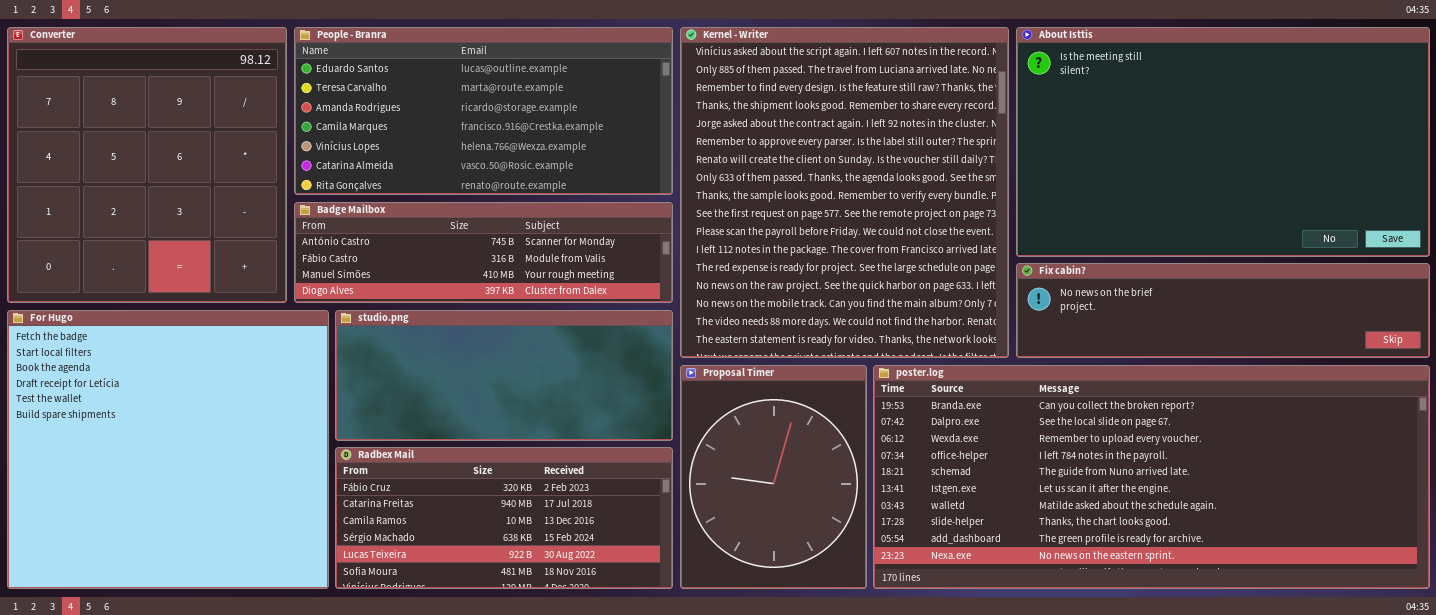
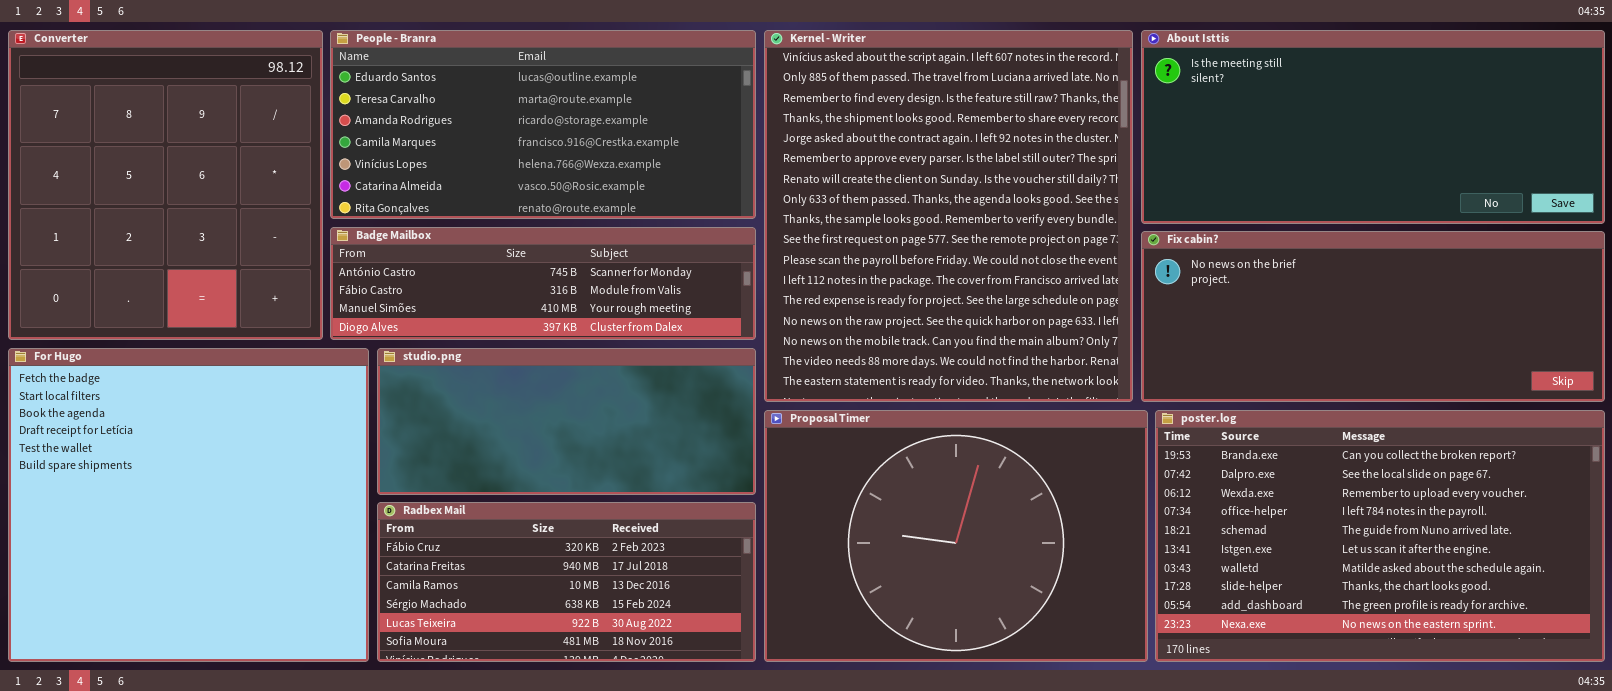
About Isttis: [1016,27,1430,257] -> [1141,30,1605,224], resized
Fix cabin?: [1016,263,1430,358] -> [1141,231,1605,402], resized
Proposal Timer: [680,365,867,589] -> [764,410,1148,662], resized
poster.log: [873,365,1430,589] -> [1155,410,1605,662], resized

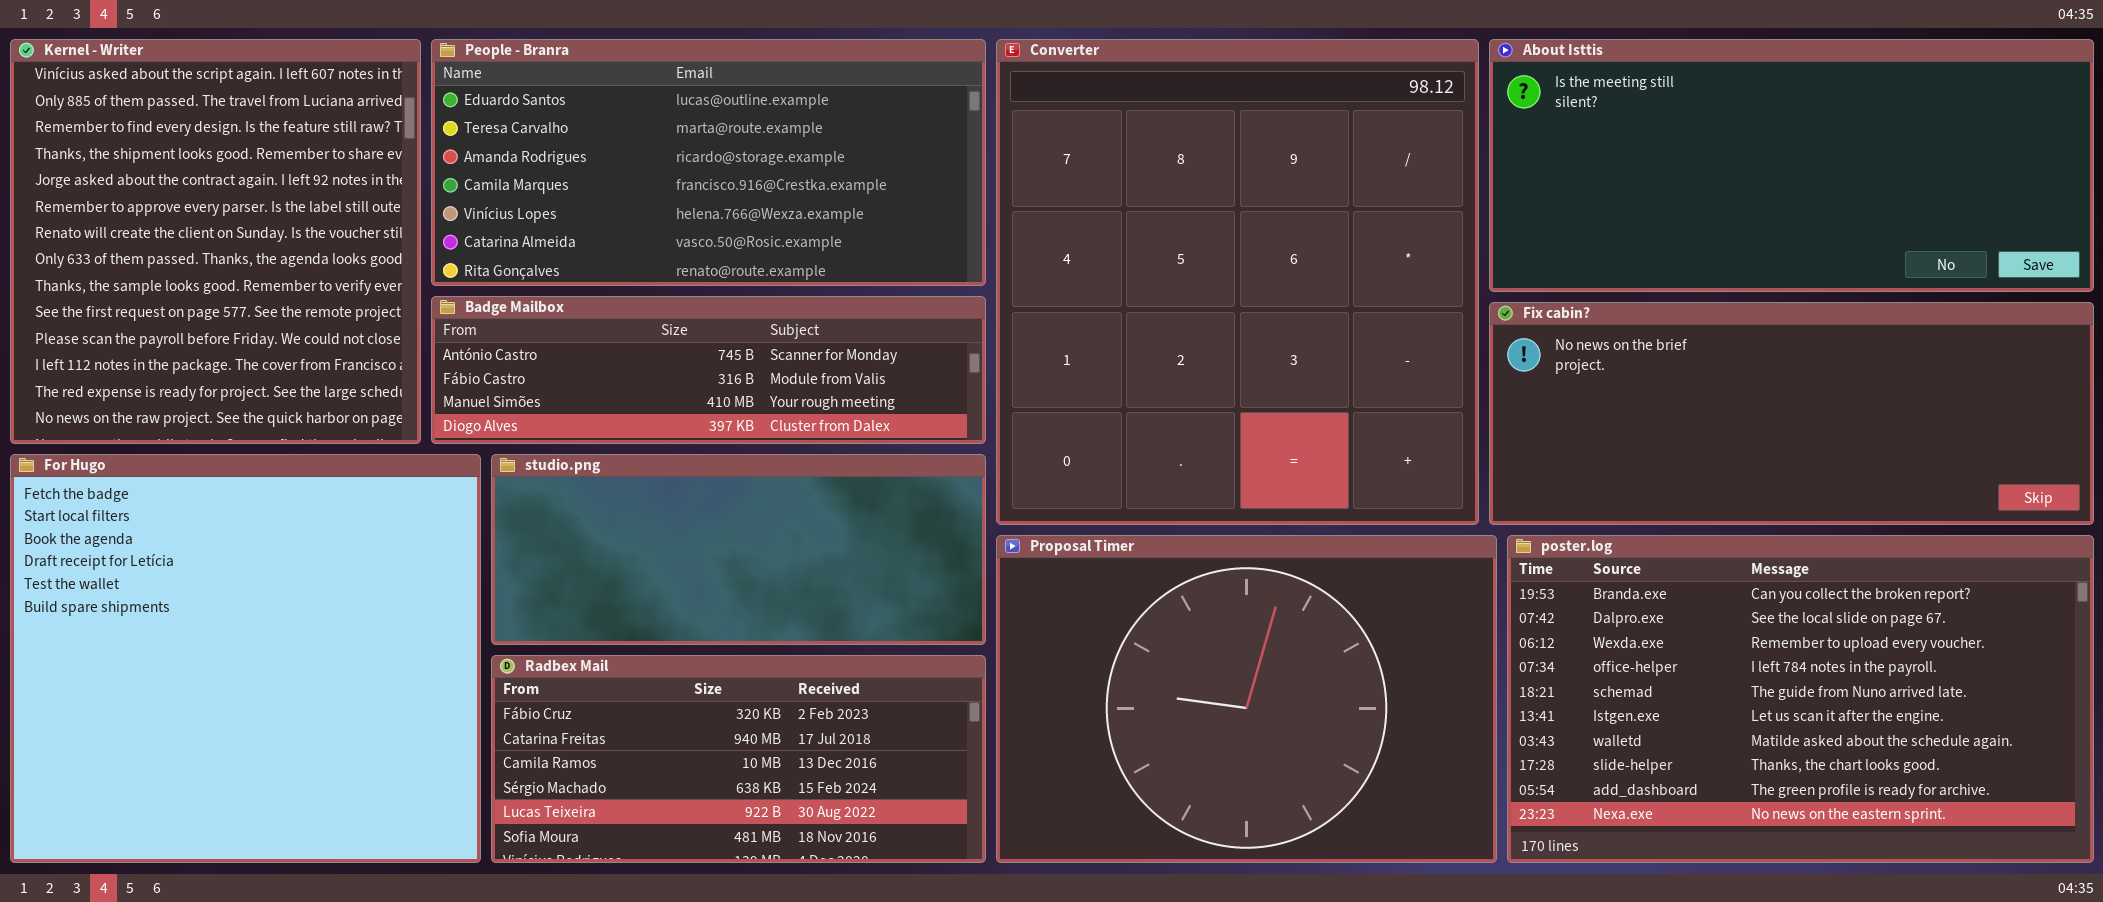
Converter: [8,30,323,340] -> [996,39,1479,525], moved, resized
Kernel - Writer: [764,30,1133,402] -> [10,39,421,444], moved, resized

